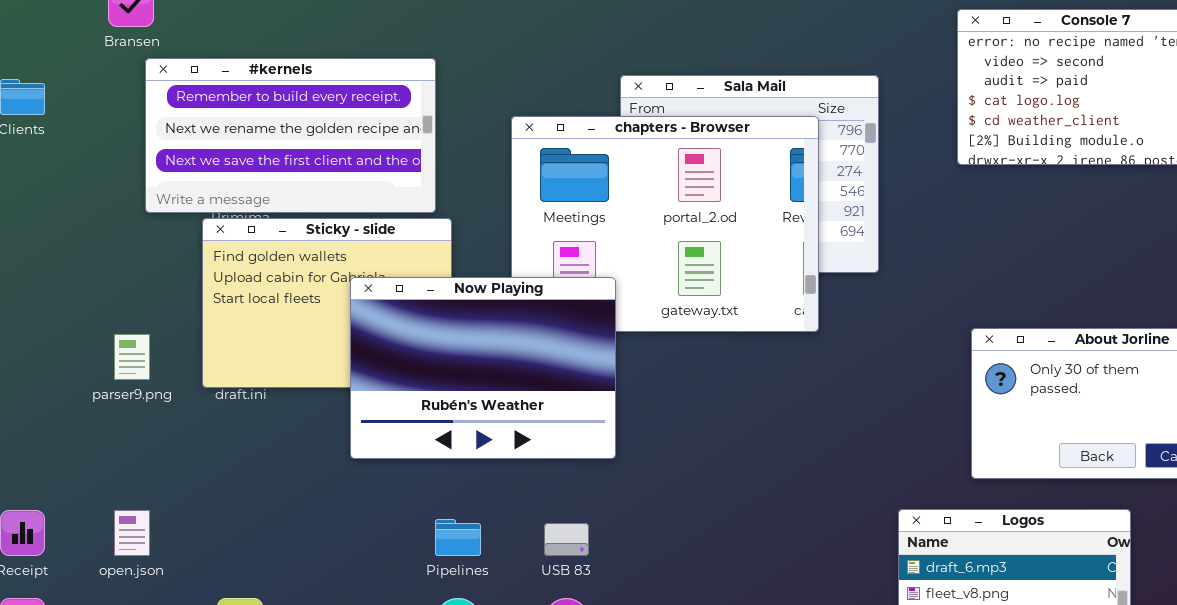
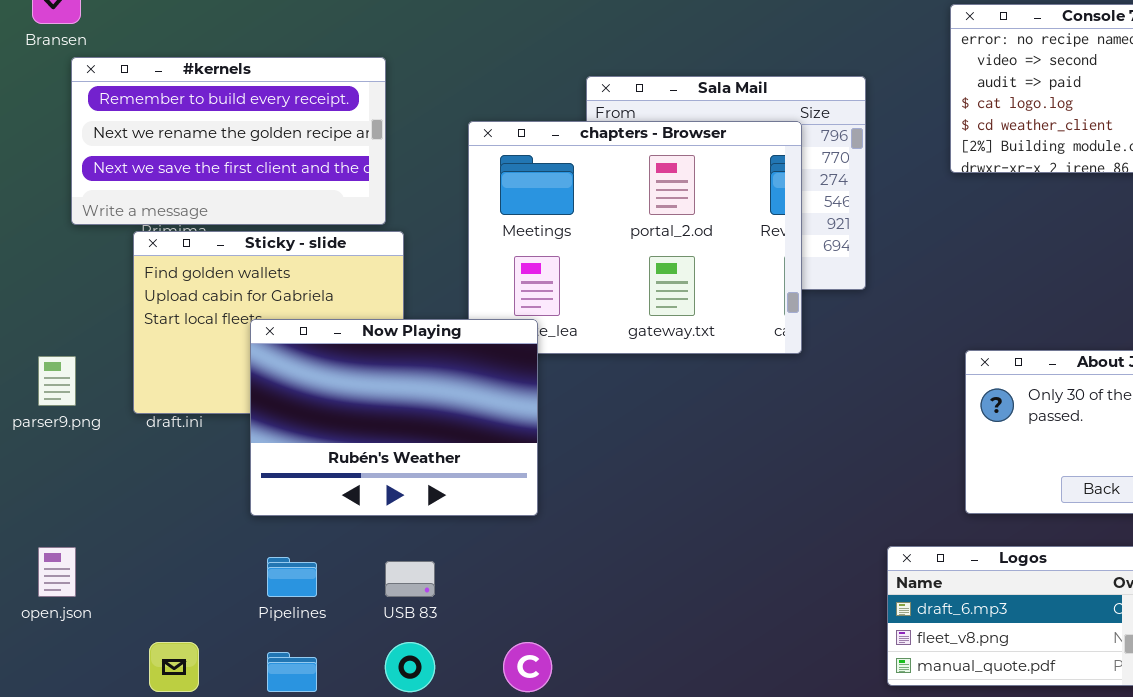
Now Playing: [350,277,616,459] -> [250,319,538,516], moved
Pipelines: [435,519,481,556] -> [267,557,317,597], moved
USB 83: [544,523,589,556] -> [385,561,435,597], moved

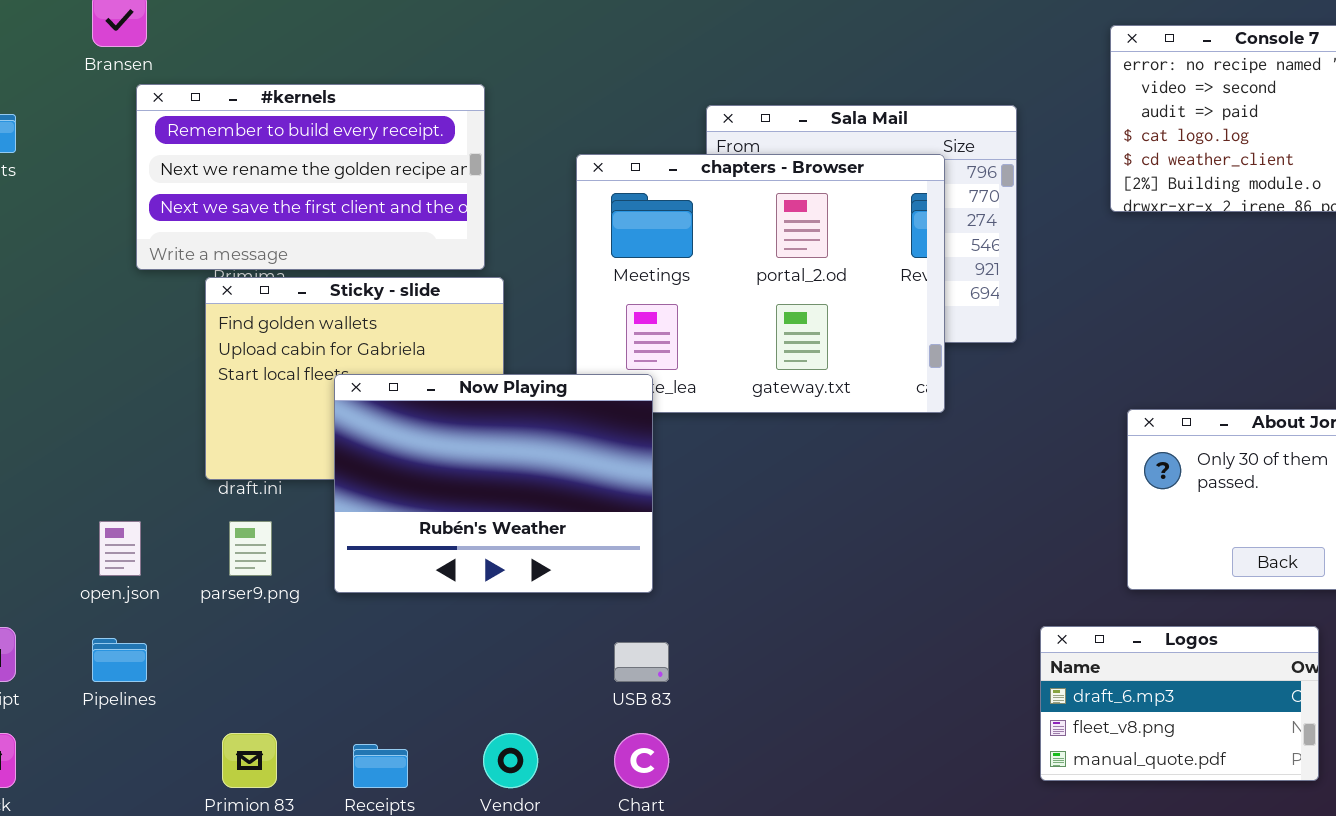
parser9.png: [38,356,76,406] -> [229,521,272,576], moved
open.json: [38,547,76,597] -> [99,521,141,576], moved
Pipelines: [267,557,317,597] -> [92,638,147,682], moved
USB 83: [385,561,435,597] -> [614,642,669,682], moved

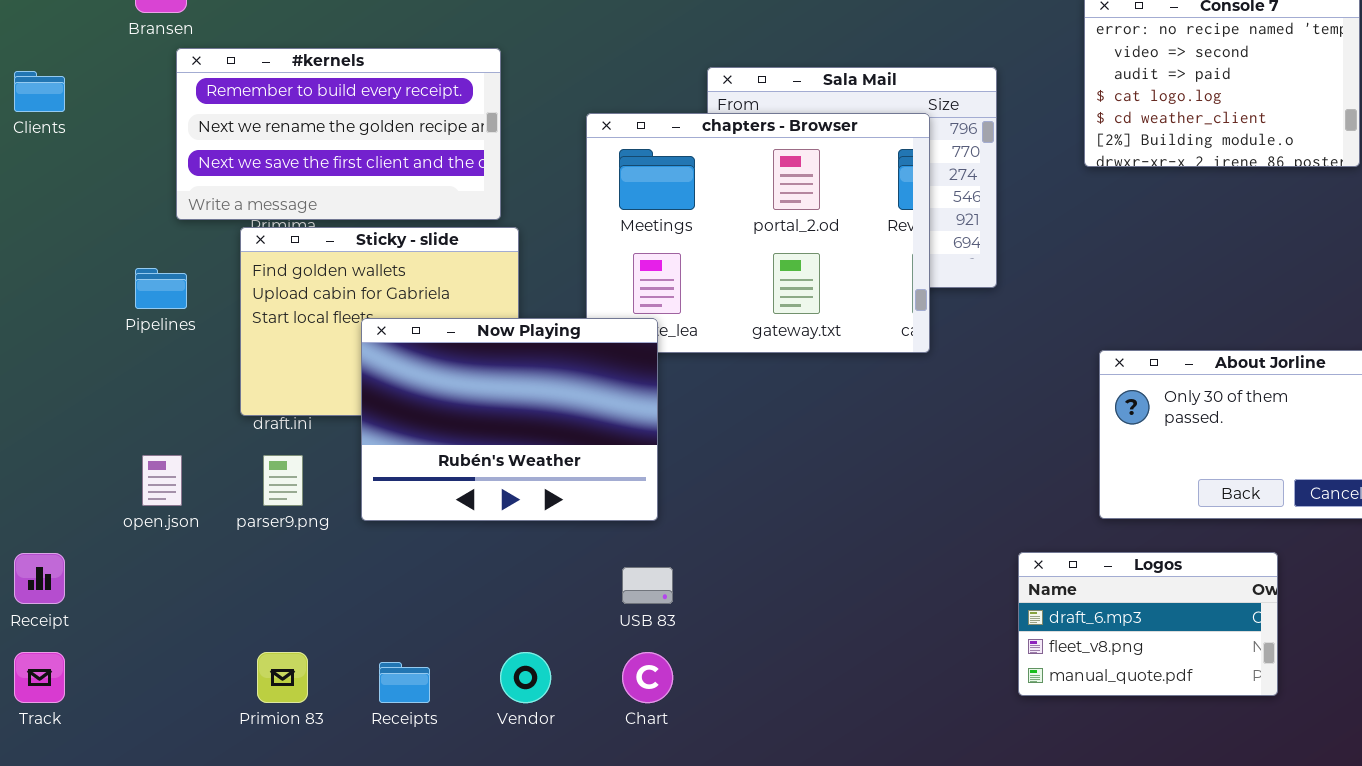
Pipelines: [92,638,147,682] -> [135,268,187,309], moved

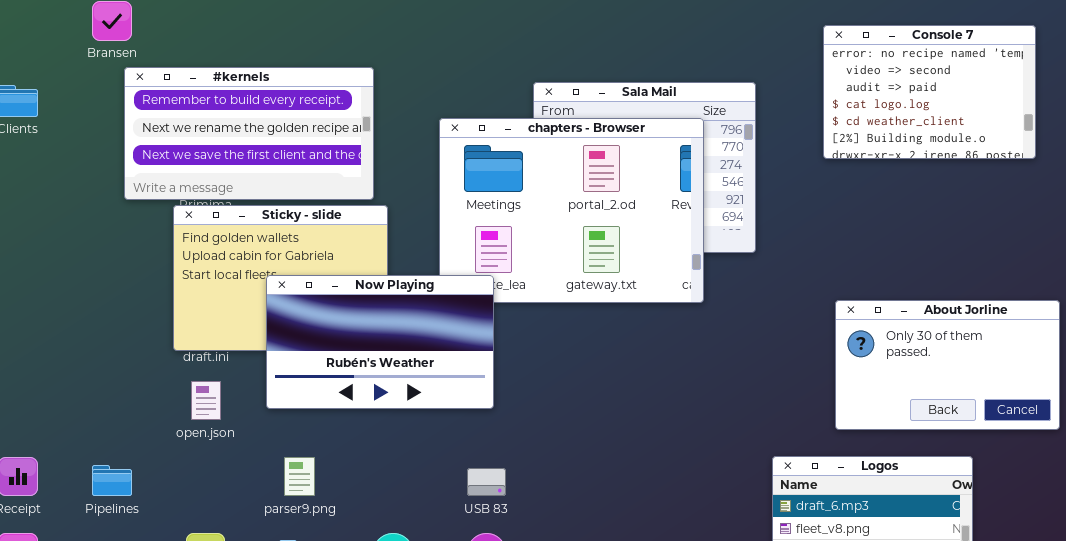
Pipelines: [135,268,187,309] -> [92,465,132,496], moved
Now Playing: [361,318,658,521] -> [266,275,494,409], resized
open.json: [142,455,182,506] -> [191,381,221,420], moved
parser9.png: [263,455,303,506] -> [284,457,315,496], moved

